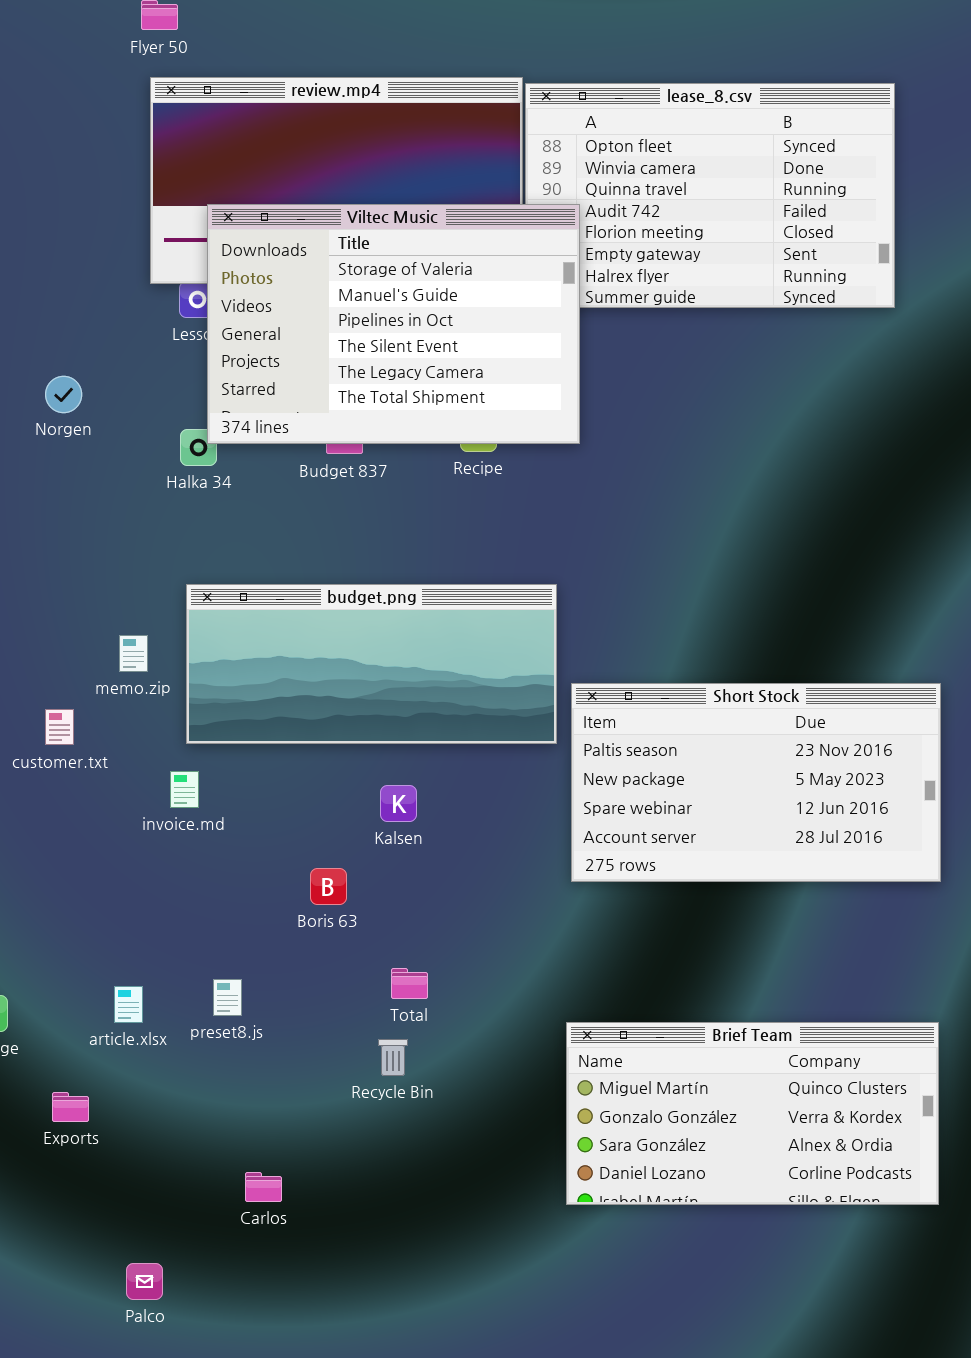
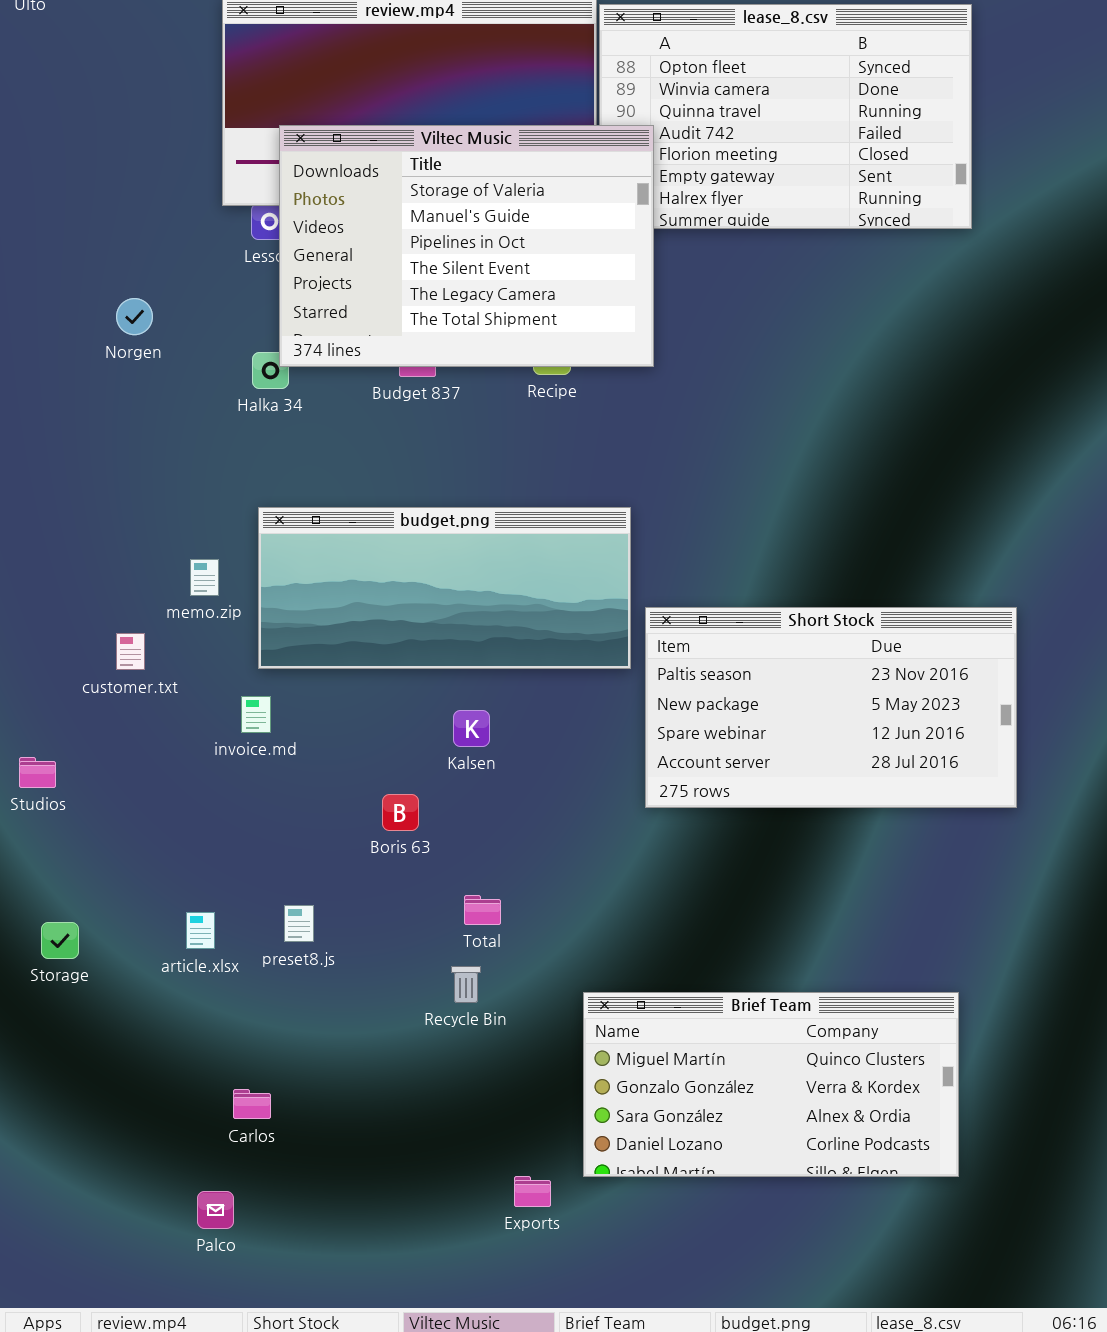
Brief Team: [566,1022,939,1205] -> [583,992,959,1177], moved
Exports: [52,1092,89,1122] -> [514,1176,551,1207], moved
Carlos: [245,1172,282,1202] -> [233,1089,271,1119], moved

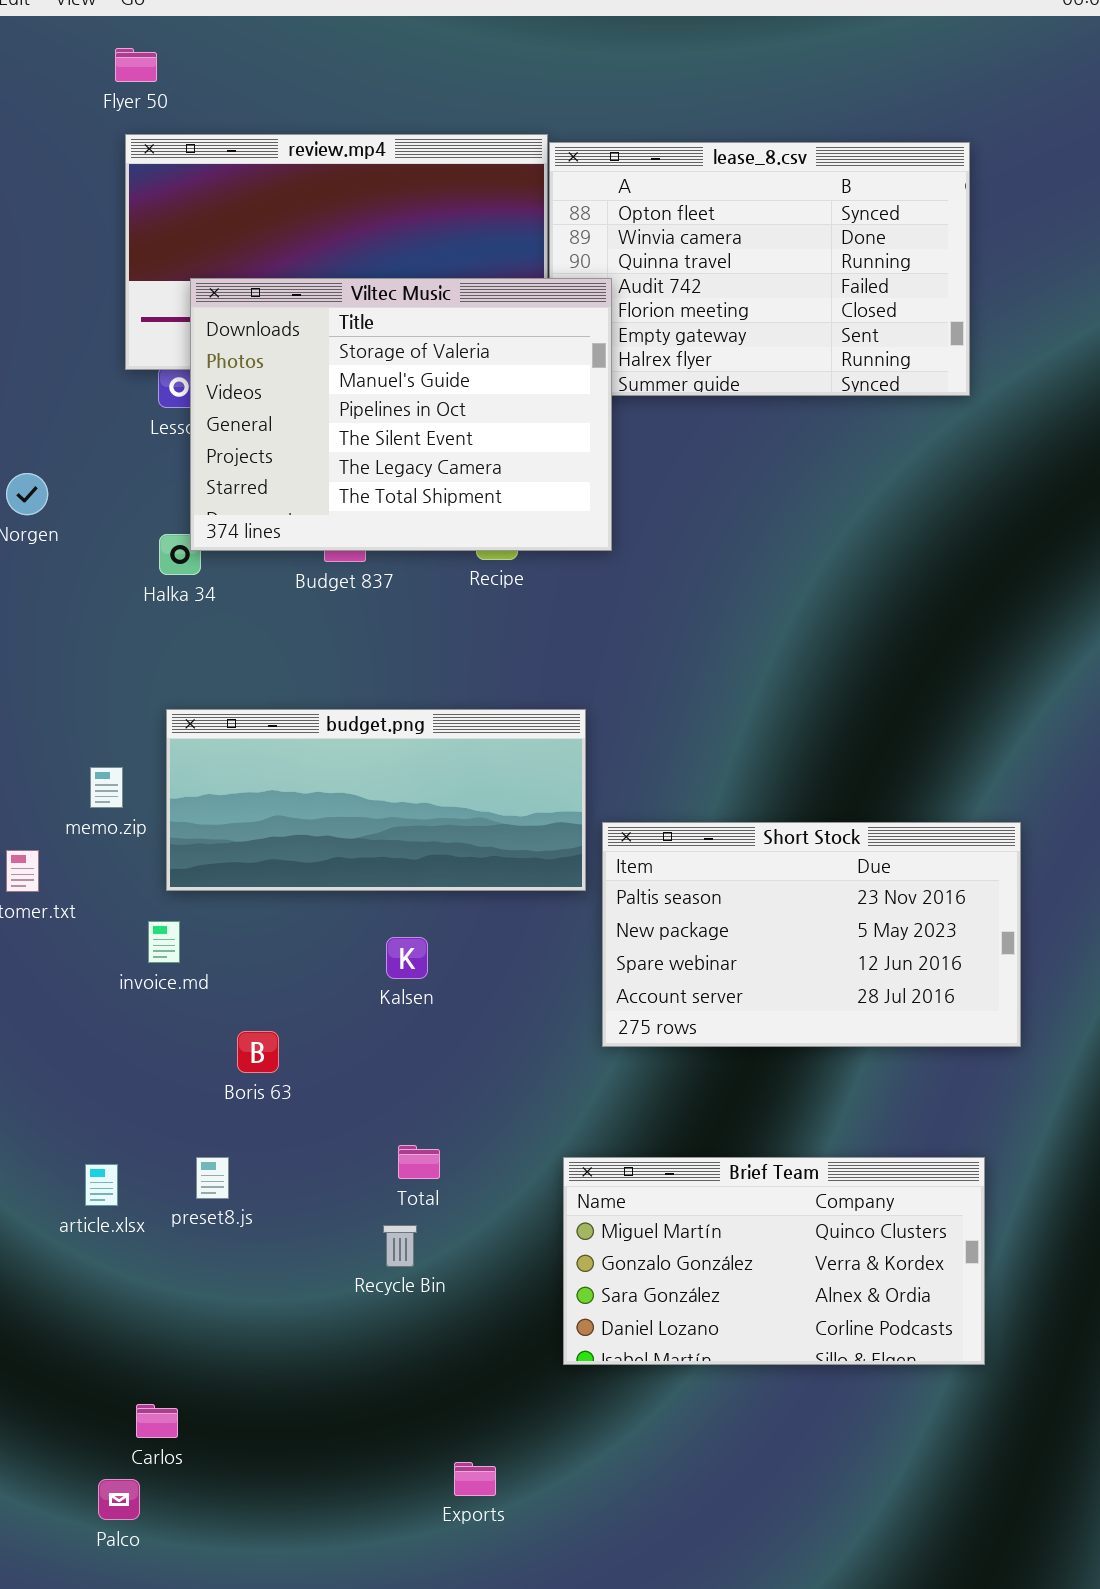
Boris 63: [382,794,419,831] -> [237,1031,279,1073], moved
Brief Team: [583,992,959,1177] -> [563,1157,985,1365], moved
Carlos: [233,1089,271,1119] -> [136,1404,178,1438], moved

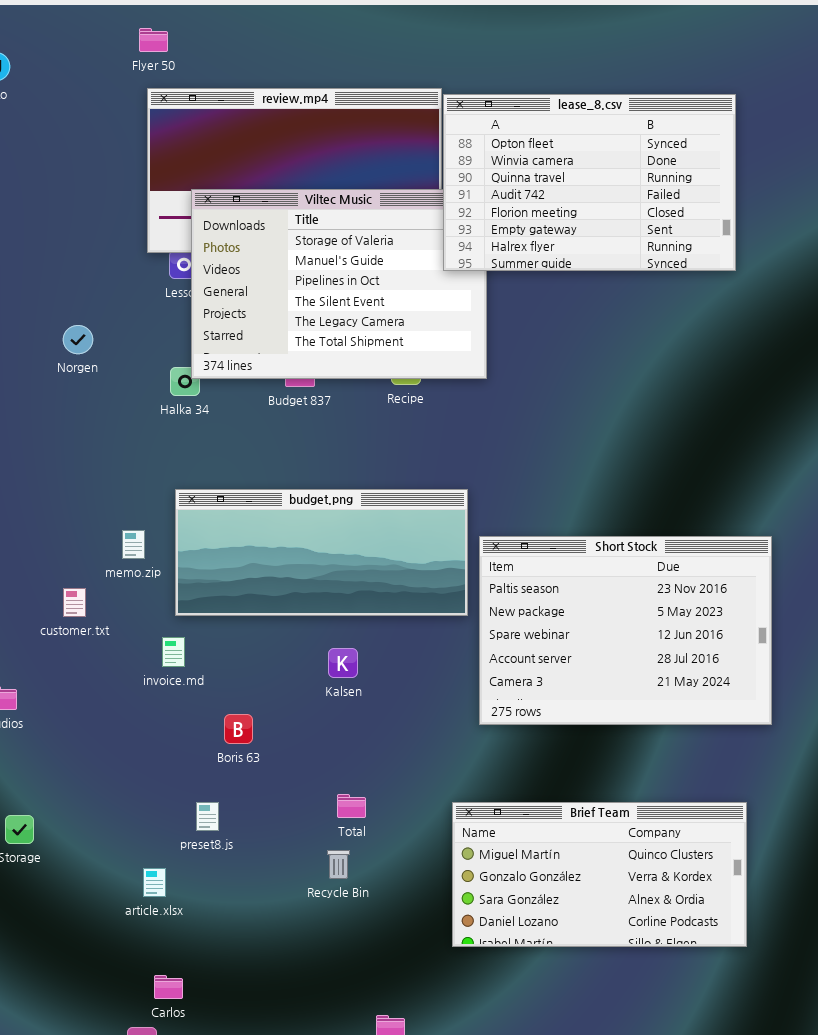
lease_8.csv: [549,142,970,396] -> [443,94,736,271], raised
Short Stock: [602,822,1021,1047] -> [479,536,772,725], resized
article.xlsx: [85,1164,118,1206] -> [143,868,166,897], moved

